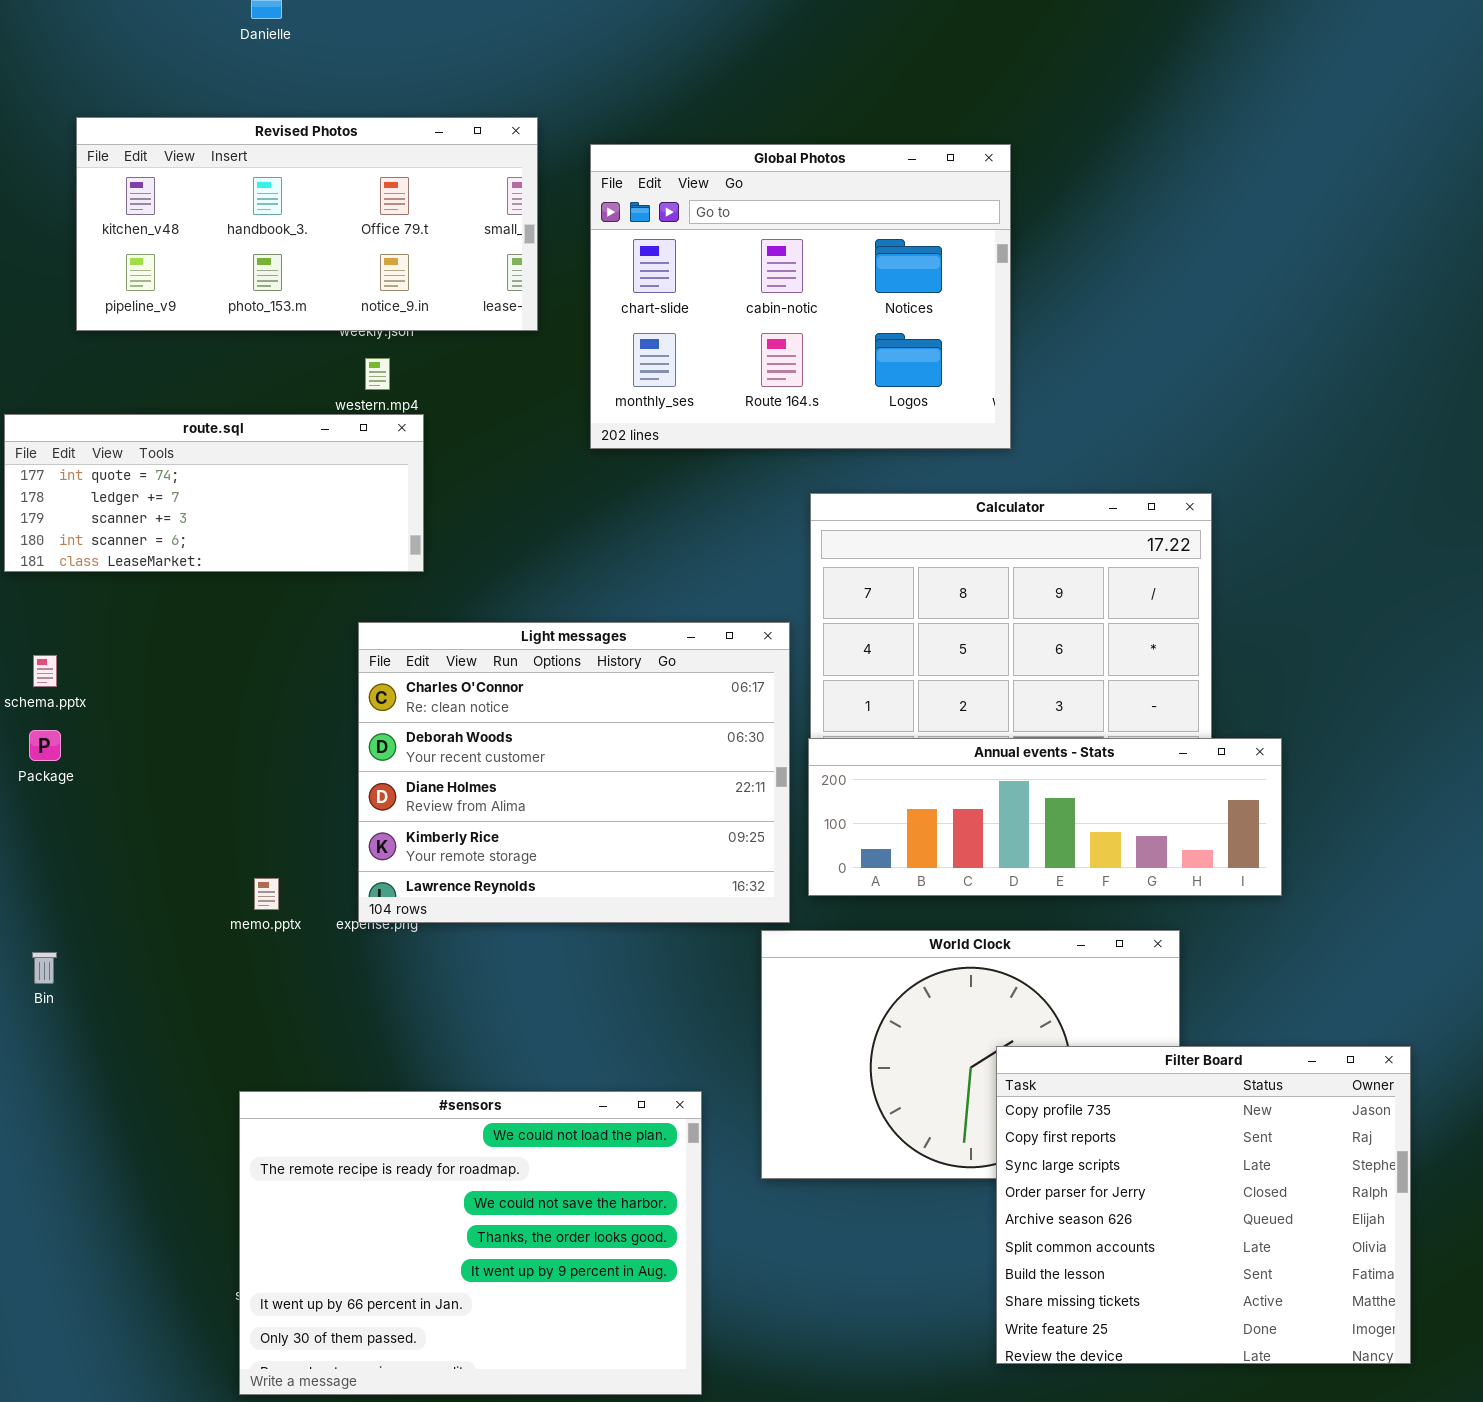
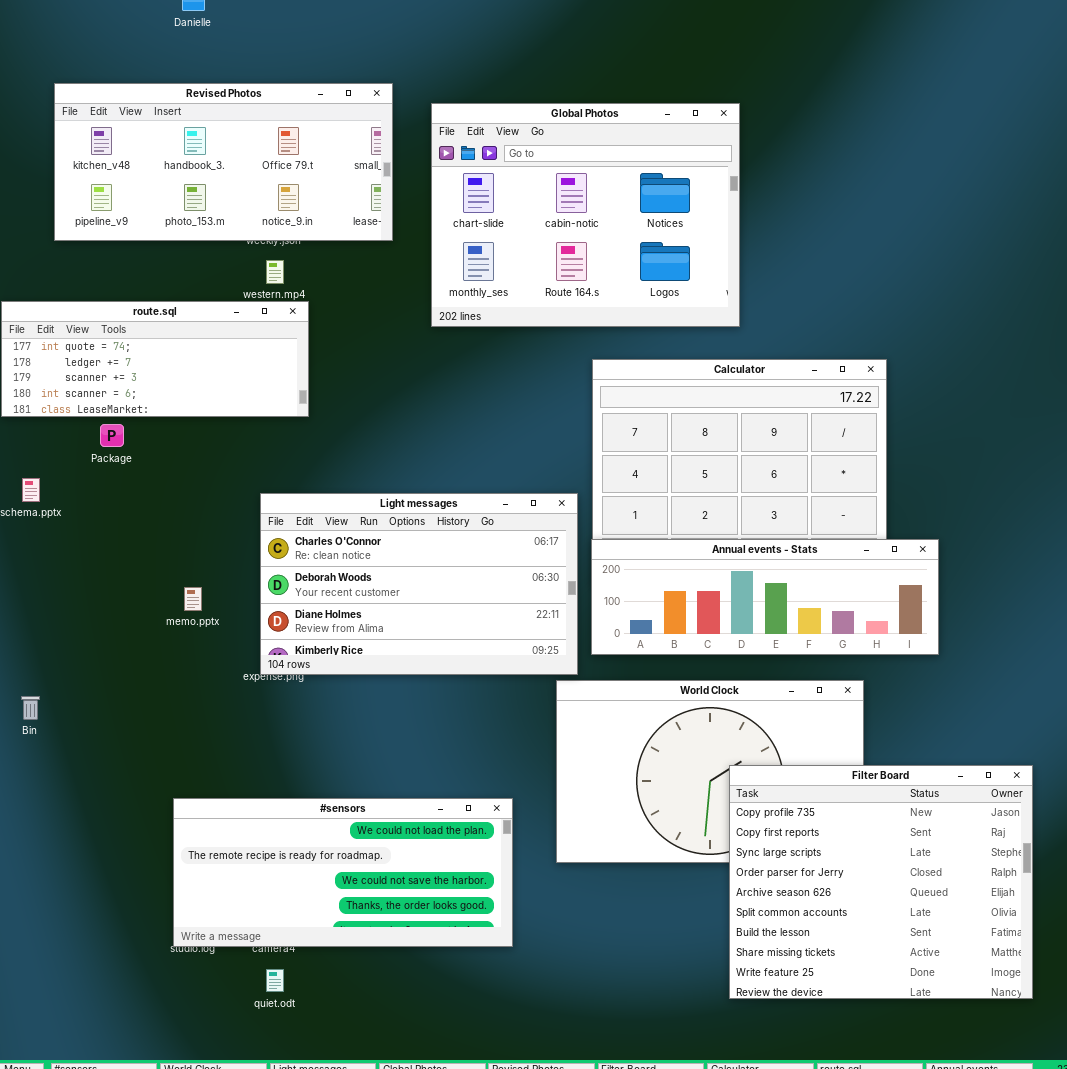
Light messages: [358,622,790,923] -> [260,493,578,675], resized
Package: [29,730,61,761] -> [100,424,124,447], moved
memo.pptx: [254,878,279,910] -> [184,587,202,611], moved
#sensors: [239,1091,702,1395] -> [173,798,513,947], resized

